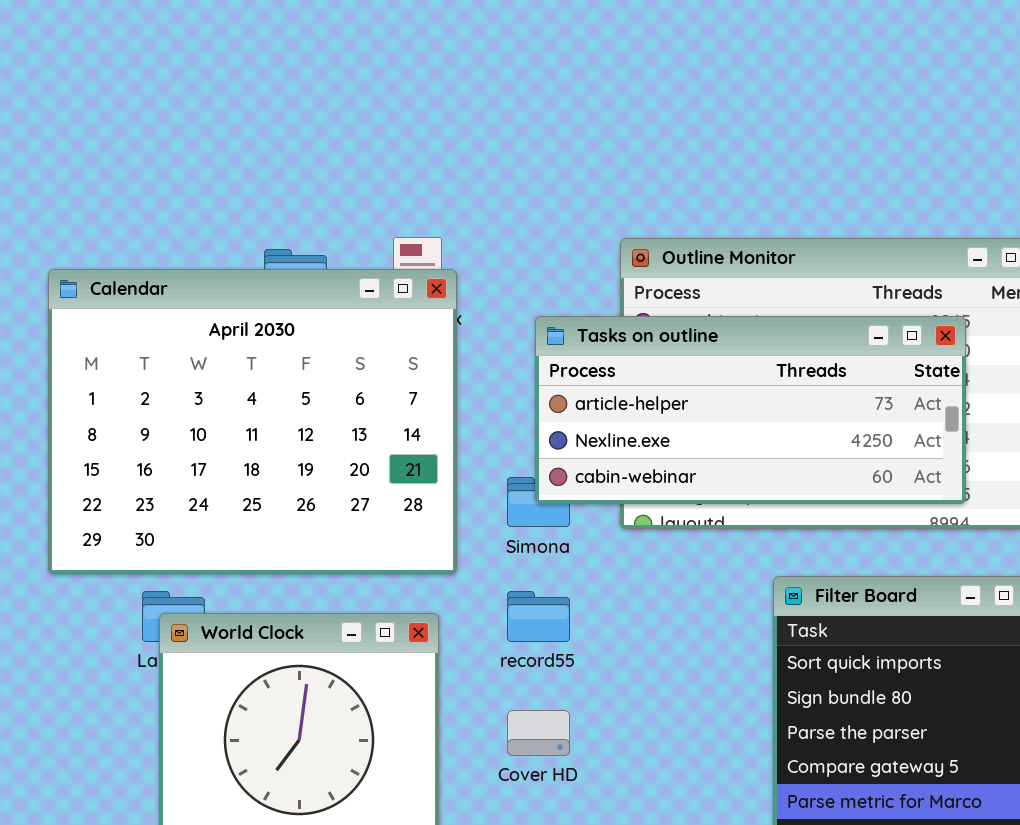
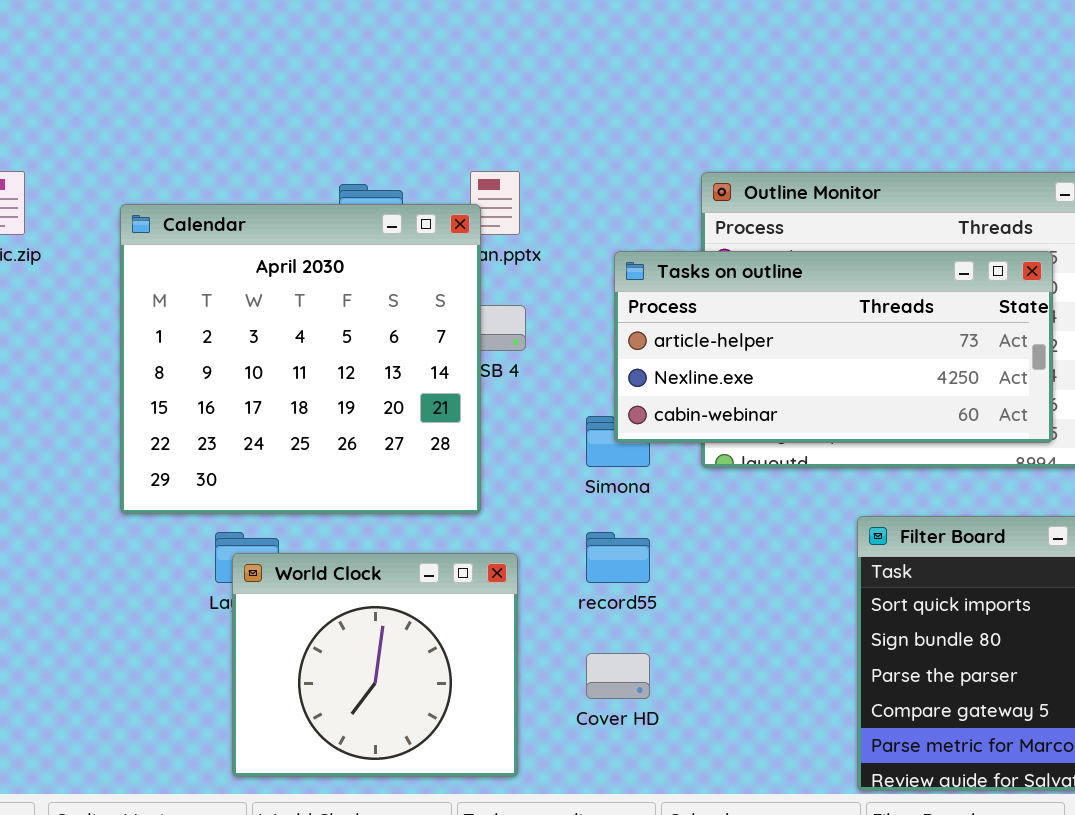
Calendar: [48,269,457,574] -> [120,204,481,514], resized

